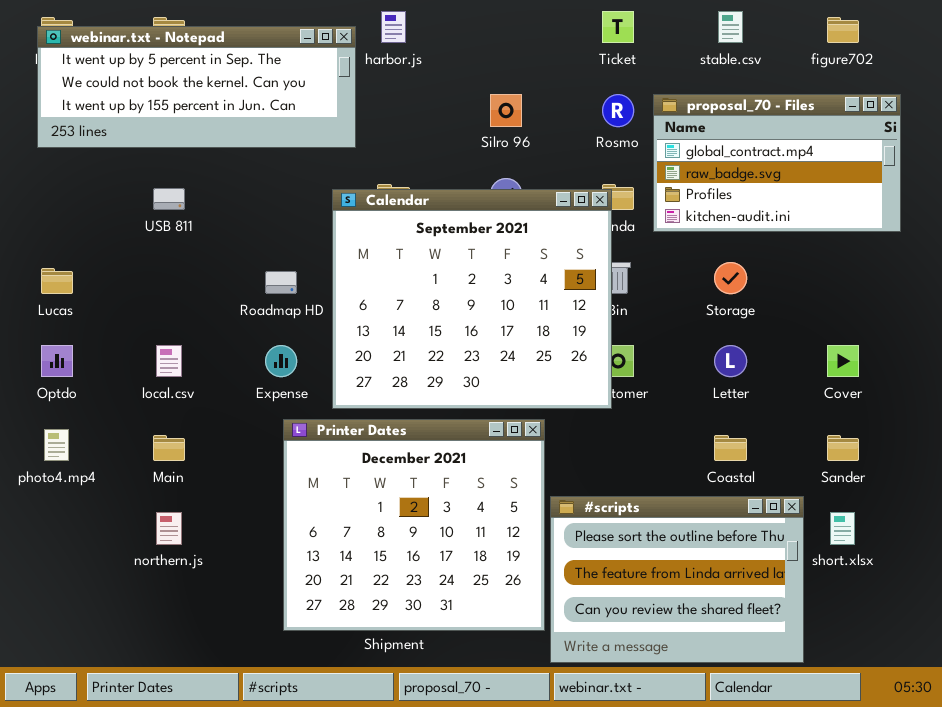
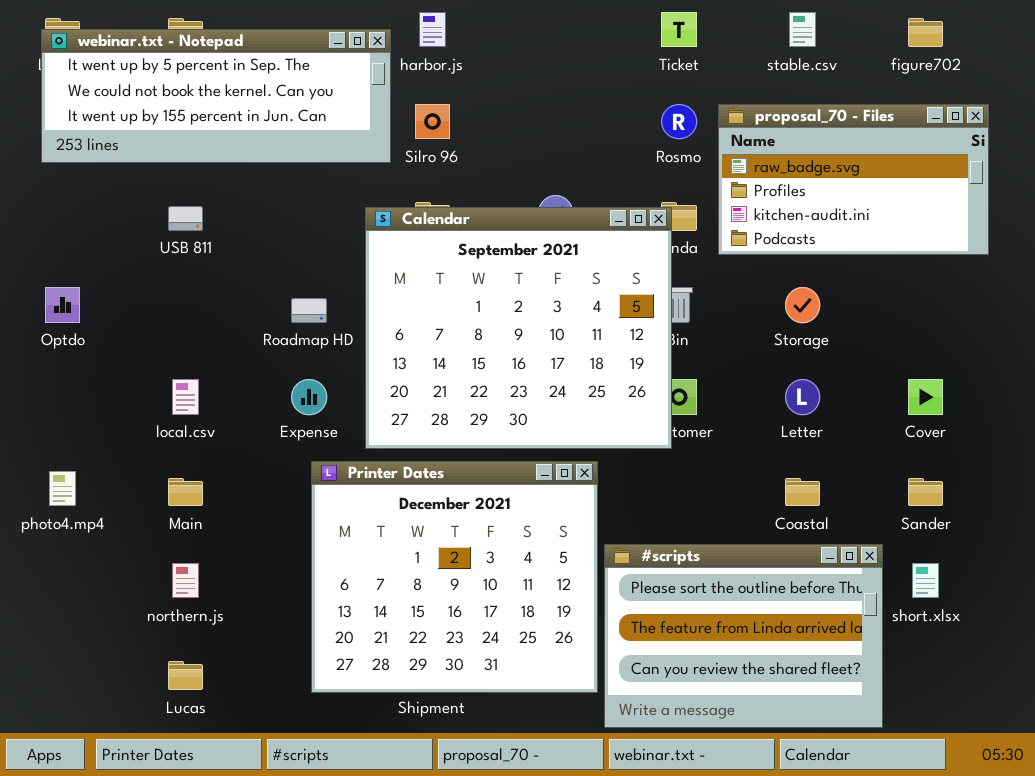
Silro 96: [490,94,522,127] -> [415,104,450,139], moved
proposal_70 - Files: [653,94,901,232] -> [718,104,989,255], scrolled down 1 row
Lucas: [41,268,73,294] -> [168,661,203,690], moved
Optdo: [41,345,73,377] -> [45,287,80,323], moved

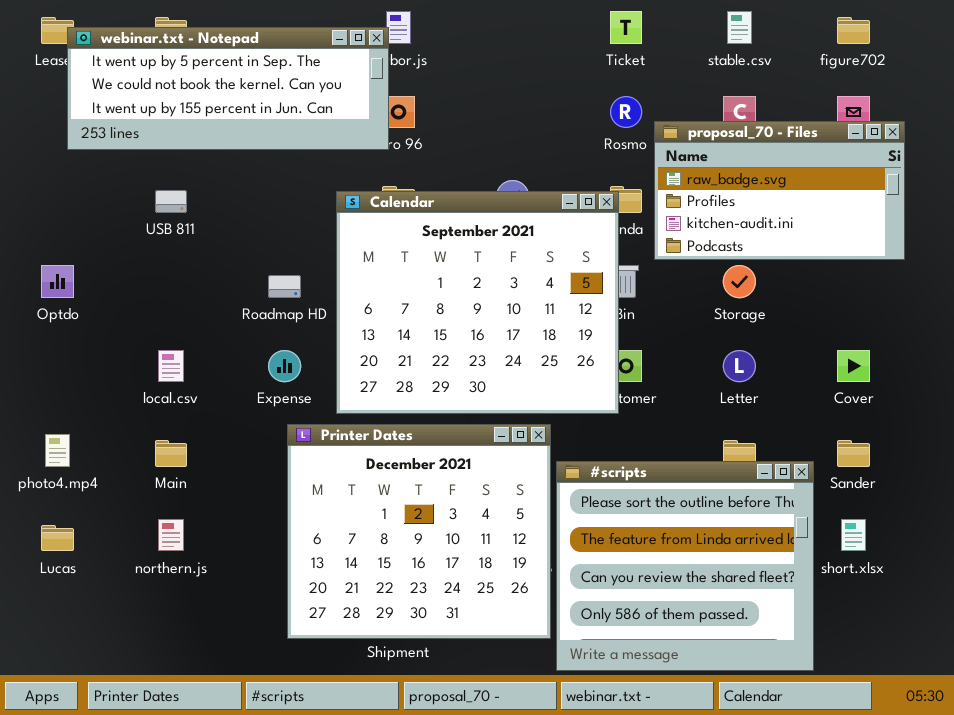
webinar.txt - Notepad: [41,29,391,163] -> [67,27,389,150], moved
proposal_70 - Files: [718,104,989,255] -> [654,121,905,260], moved
#scripts: [604,544,883,728] -> [556,461,814,671], resized
Lucas: [168,661,203,690] -> [41,525,74,551], moved

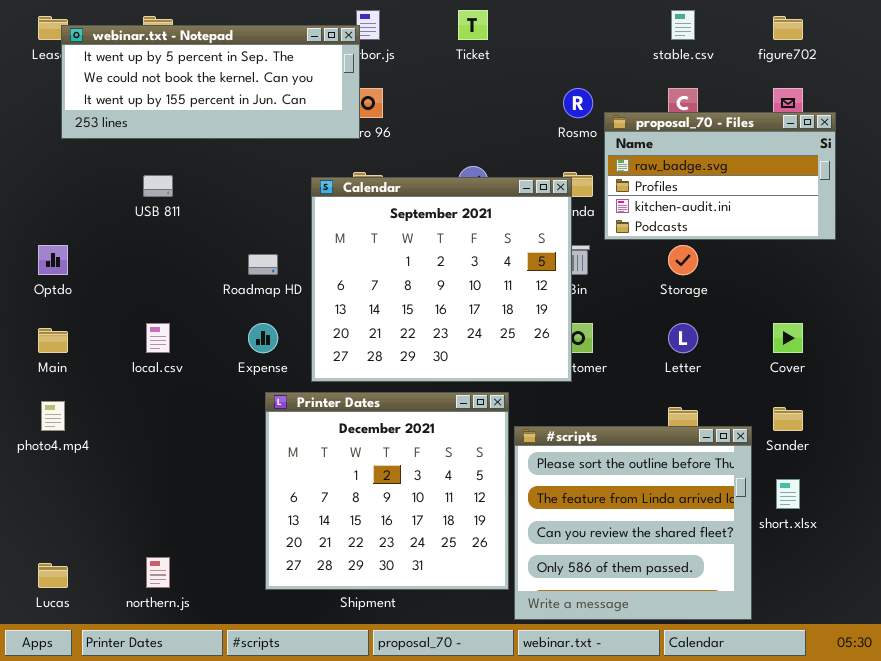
Ticket: [610,11,642,44] -> [458,10,488,40], moved
Main: [155,440,187,467] -> [38,328,68,353], moved
northern.js: [158,519,184,551] -> [146,557,170,588], moved
Lucas: [41,525,74,551] -> [38,563,68,588], moved

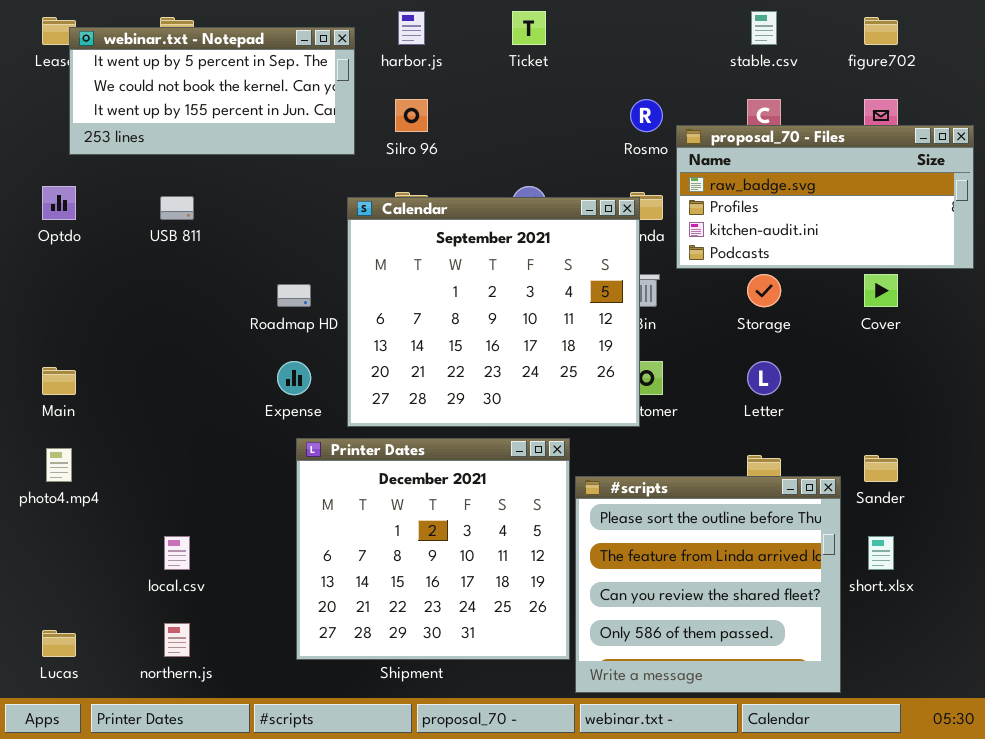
webinar.txt - Notepad: [61,25,360,139] -> [69,27,355,155], resized
proposal_70 - Files: [604,112,836,240] -> [676,125,974,269], resized
Optdo: [38,245,68,275] -> [42,186,76,220], moved
local.csv: [146,323,170,353] -> [164,536,190,570], moved
Cover: [773,323,803,353] -> [864,274,898,307], moved

